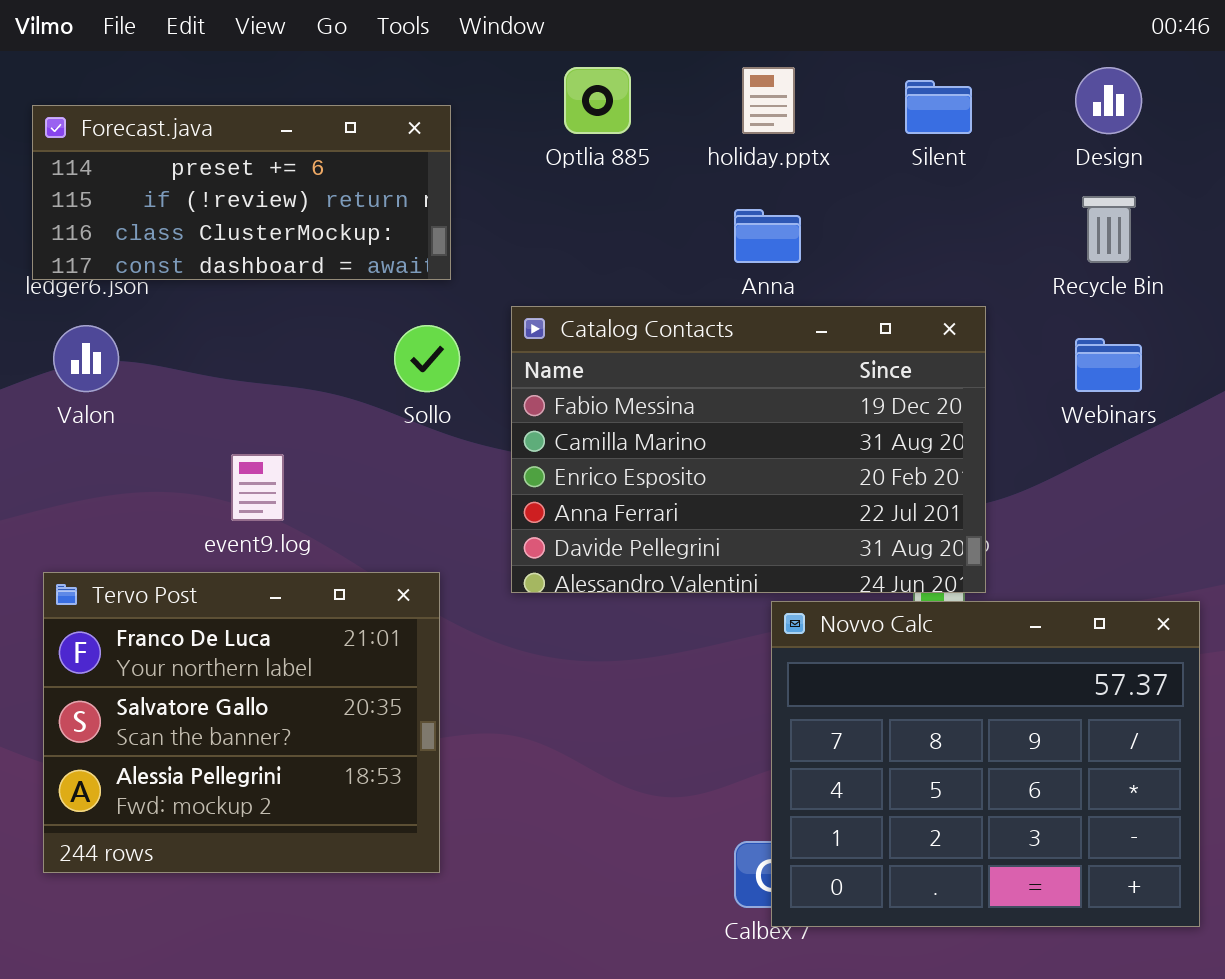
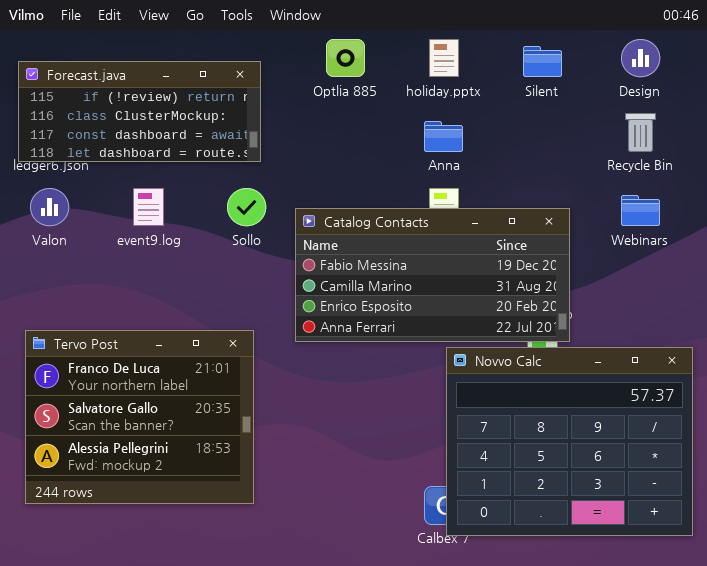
Forecast.java: [32,105,451,280] -> [18,61,261,162], scrolled down 1 row
Catalog Contacts: [511,306,986,593] -> [295,208,570,342], resized
event9.log: [231,454,284,521] -> [133,188,164,226], moved

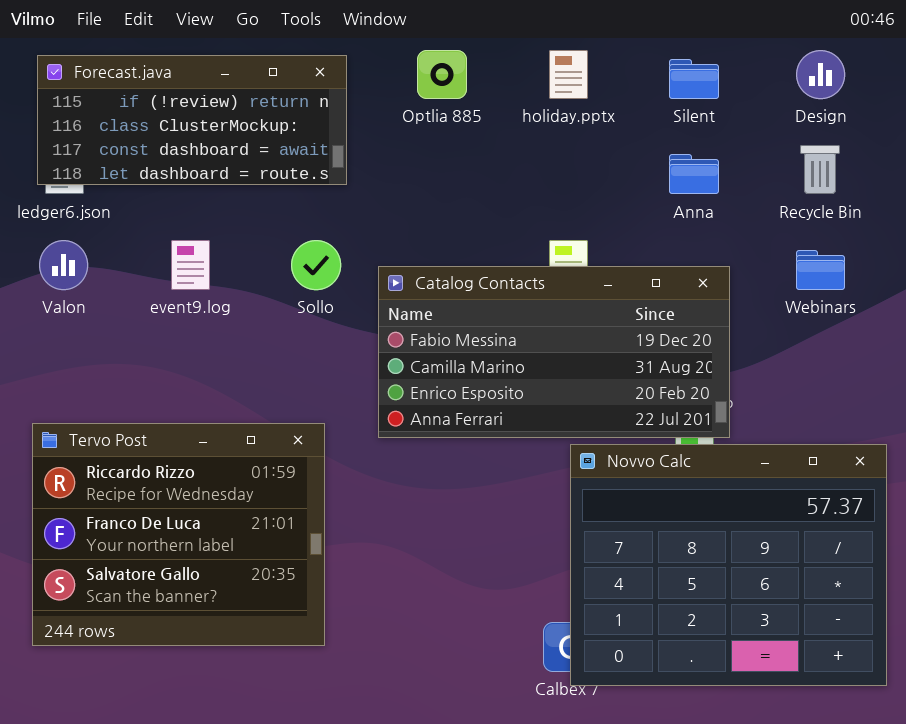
Forecast.java: [18,61,261,162] -> [37,55,347,185], moved
Anna: [424,121,463,152] -> [669,154,719,194], moved
Tervo Post: [25,330,254,504] -> [32,423,325,646], scrolled up 1 row

